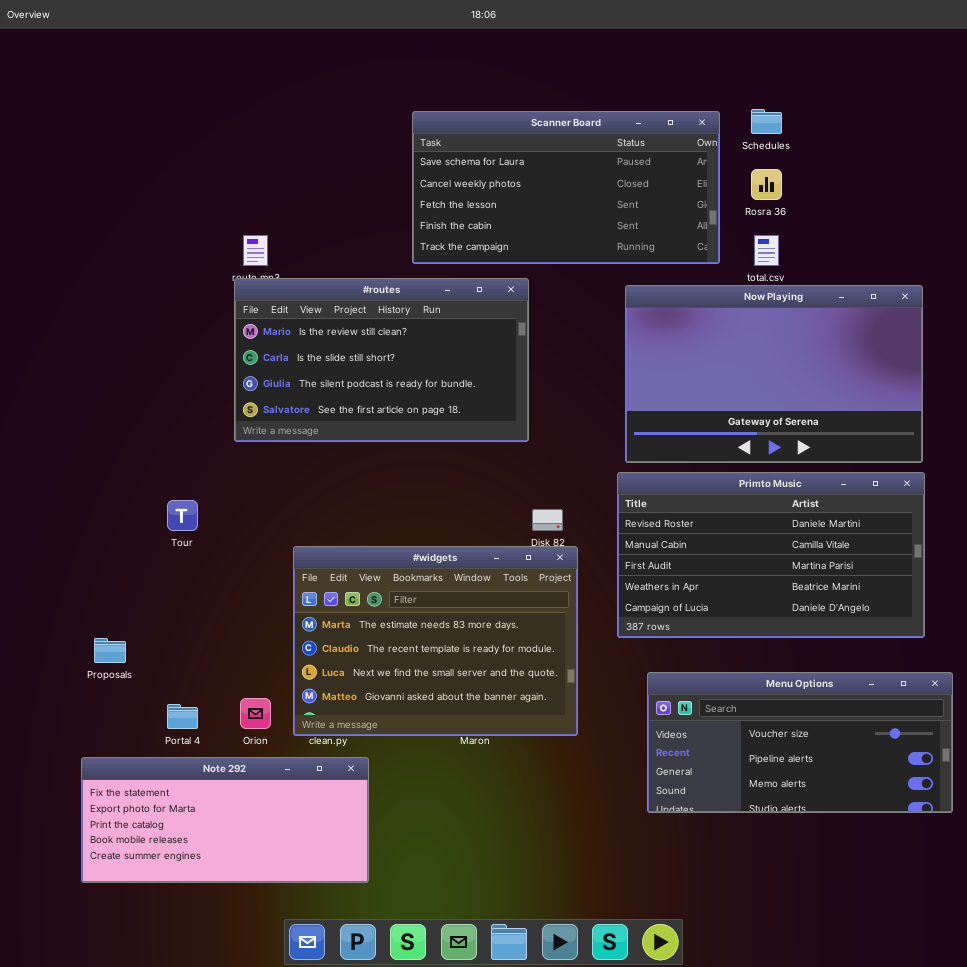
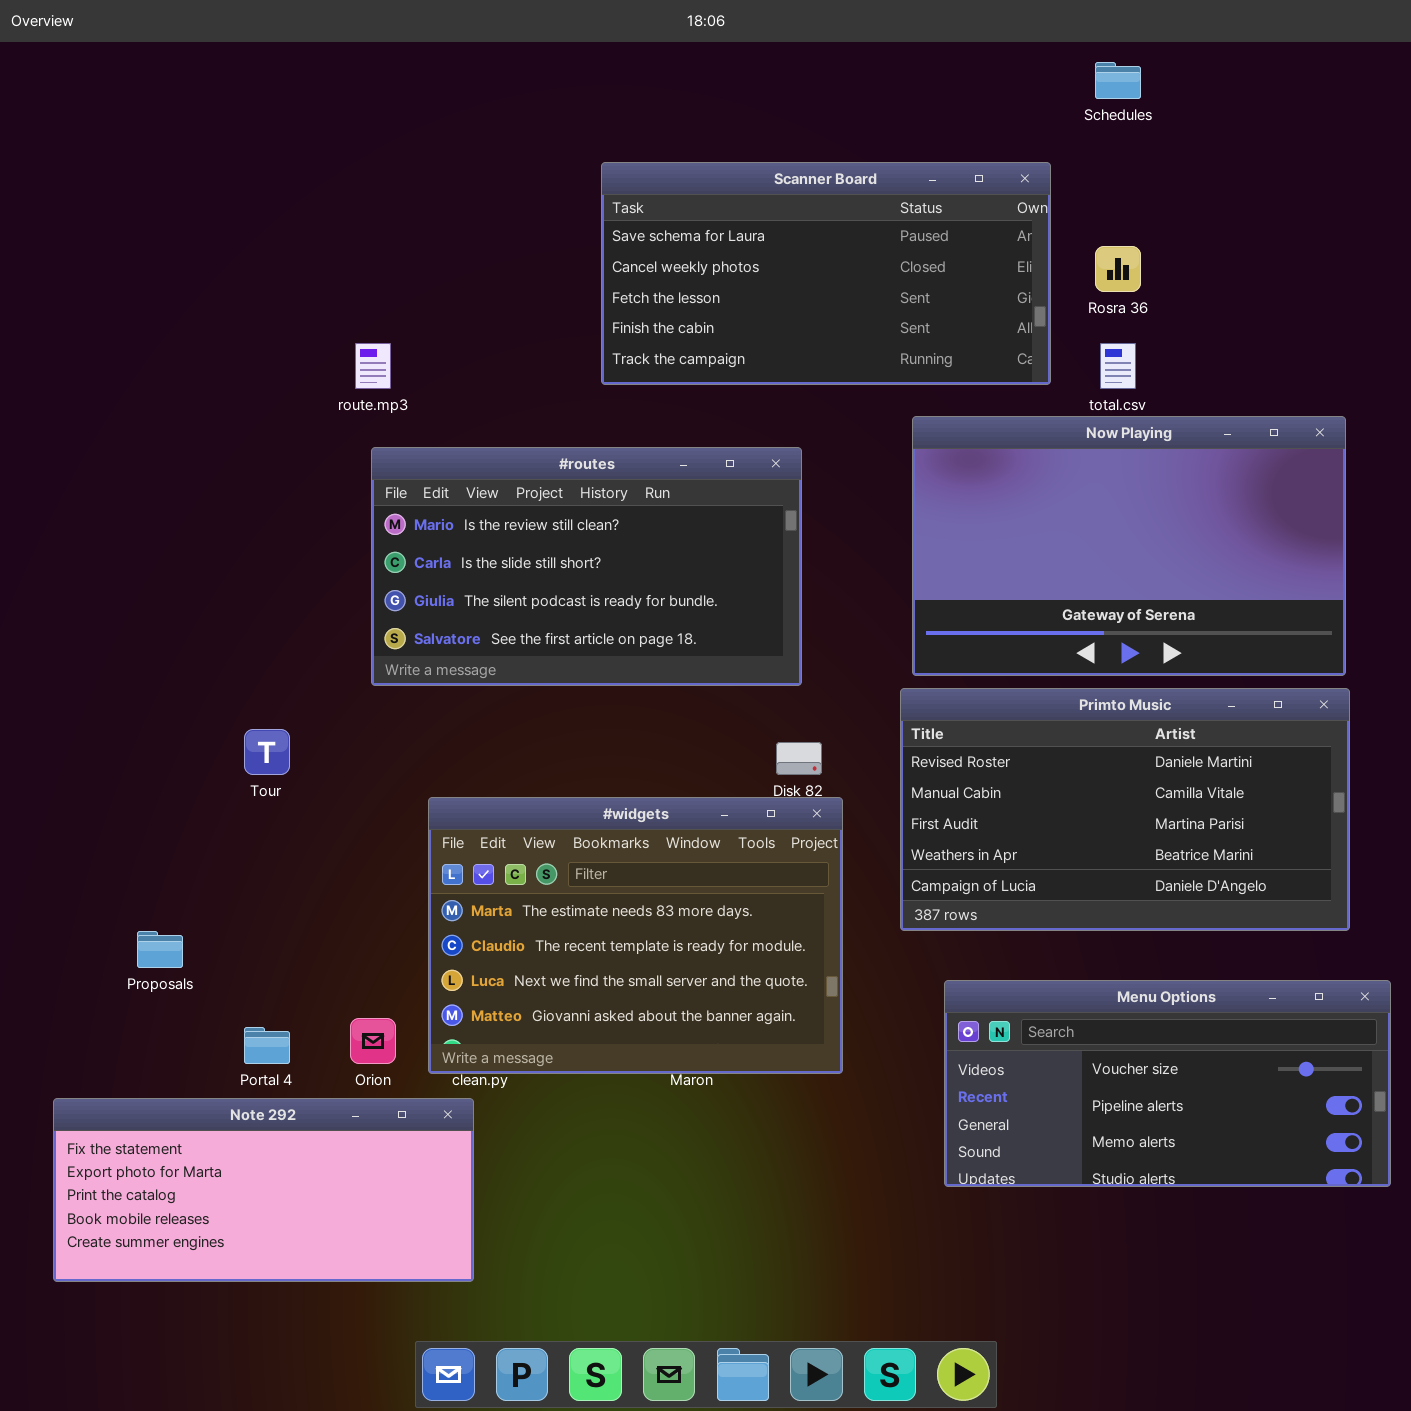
Schedules: [751,109,782,134] -> [1095,62,1141,99], moved
#routes: [234,278,529,442] -> [371,447,802,686], moved
Note 292: [81,757,369,883] -> [53,1098,474,1282], moved

